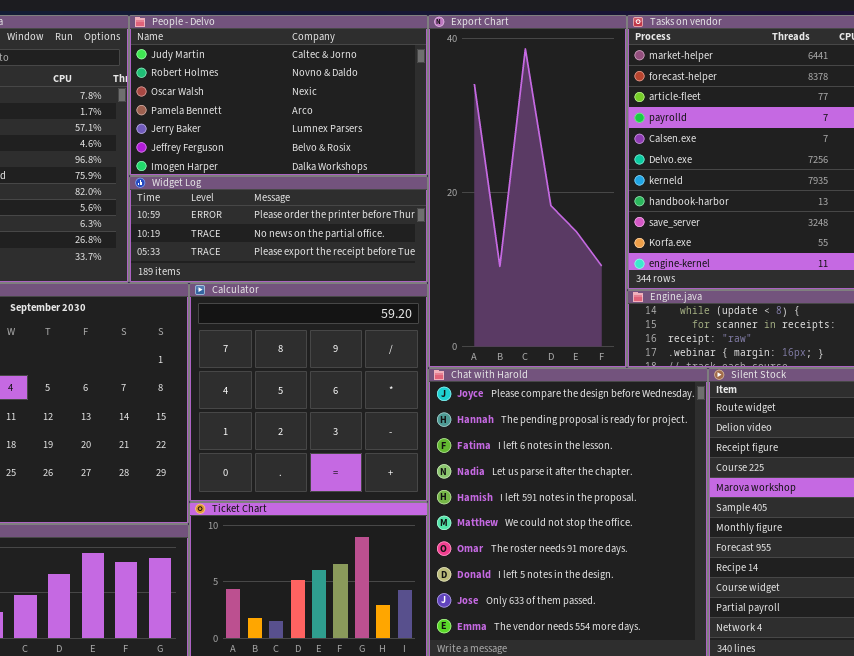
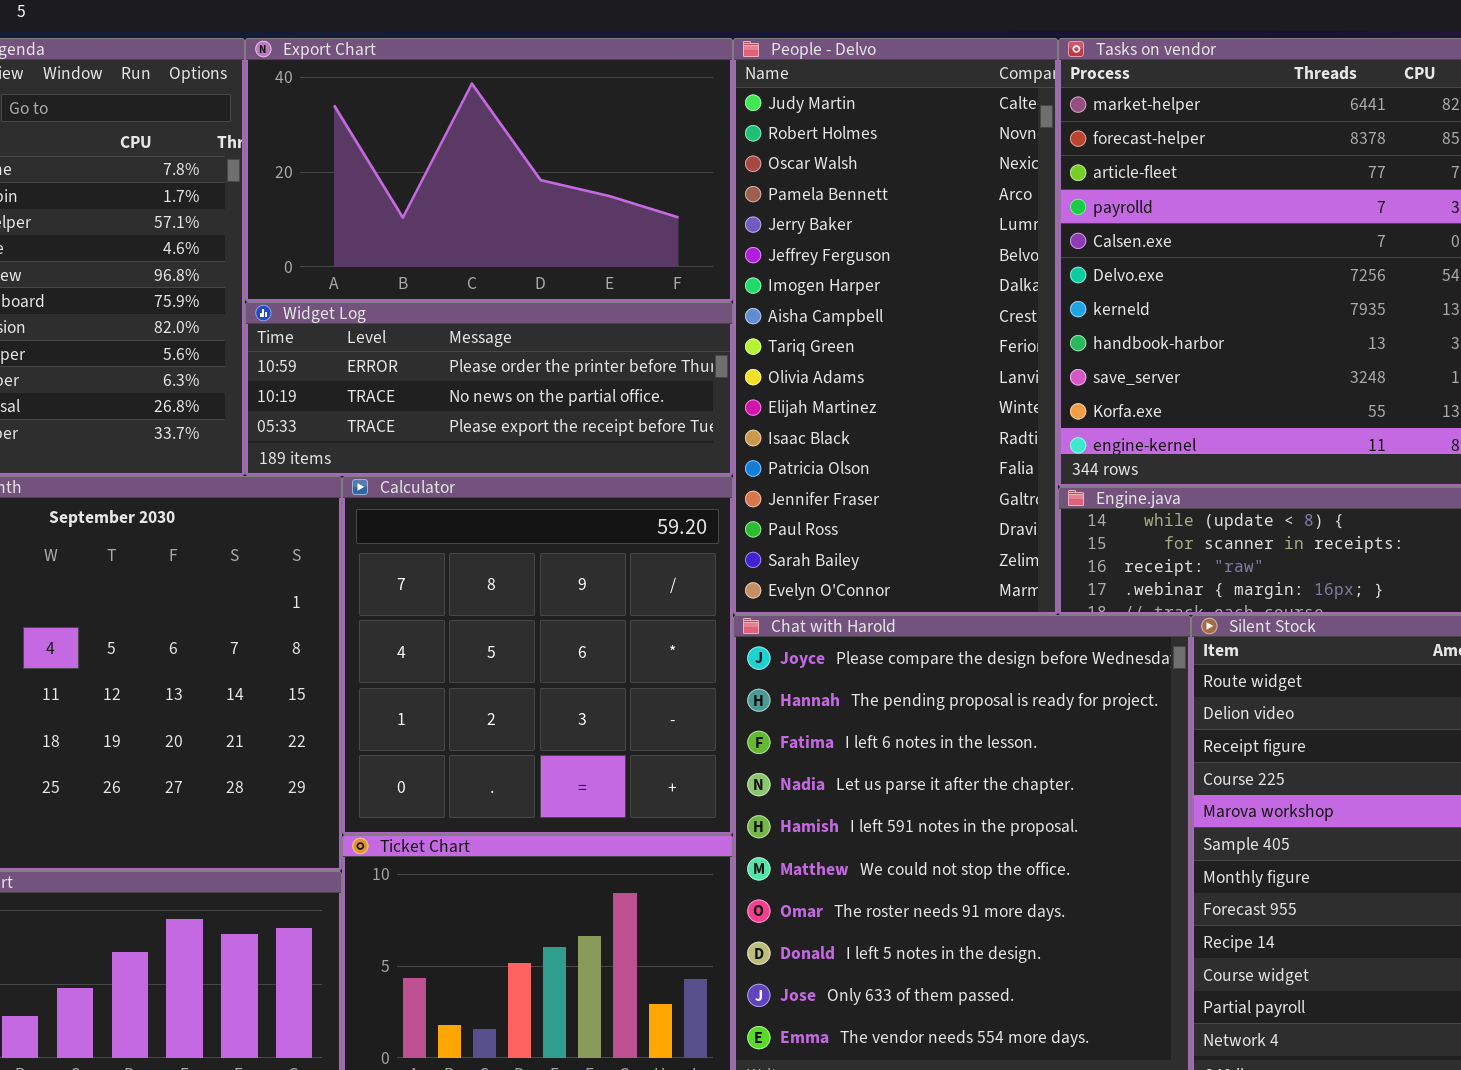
People - Delvo: [129,15,428,176] -> [733,38,1058,615], moved, resized
Export Chart: [428,15,627,368] -> [245,38,733,302], moved, resized

